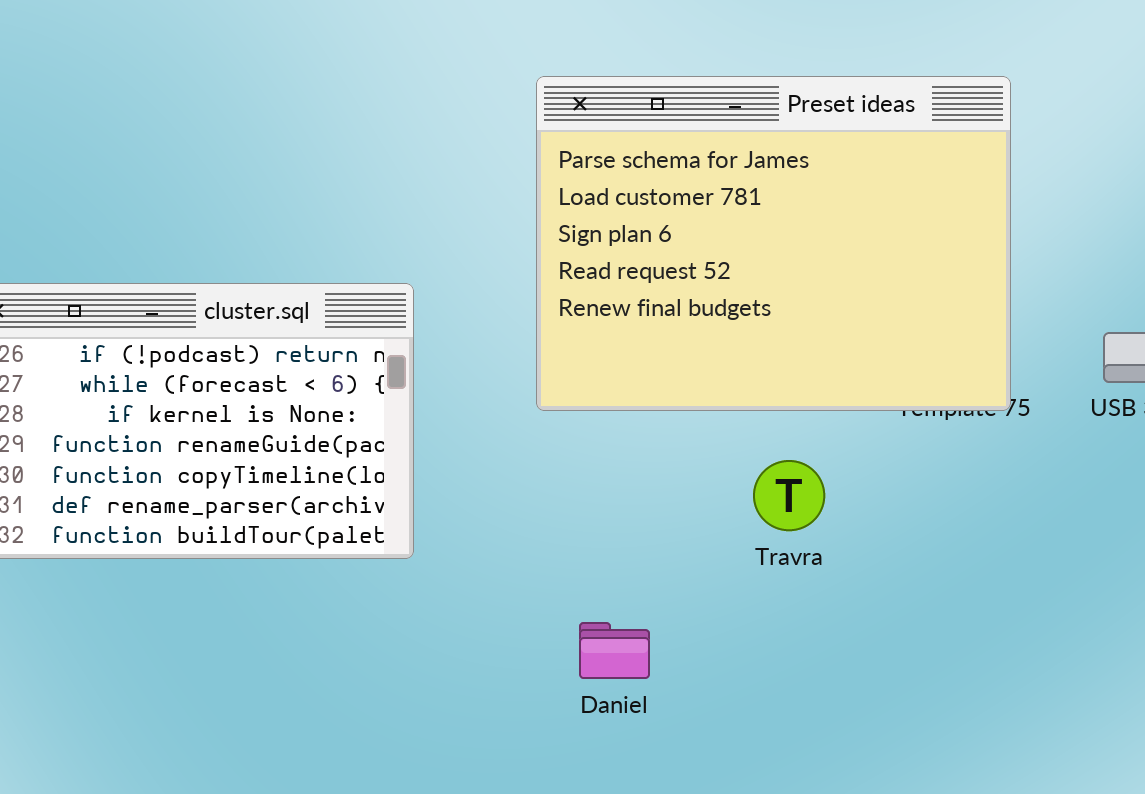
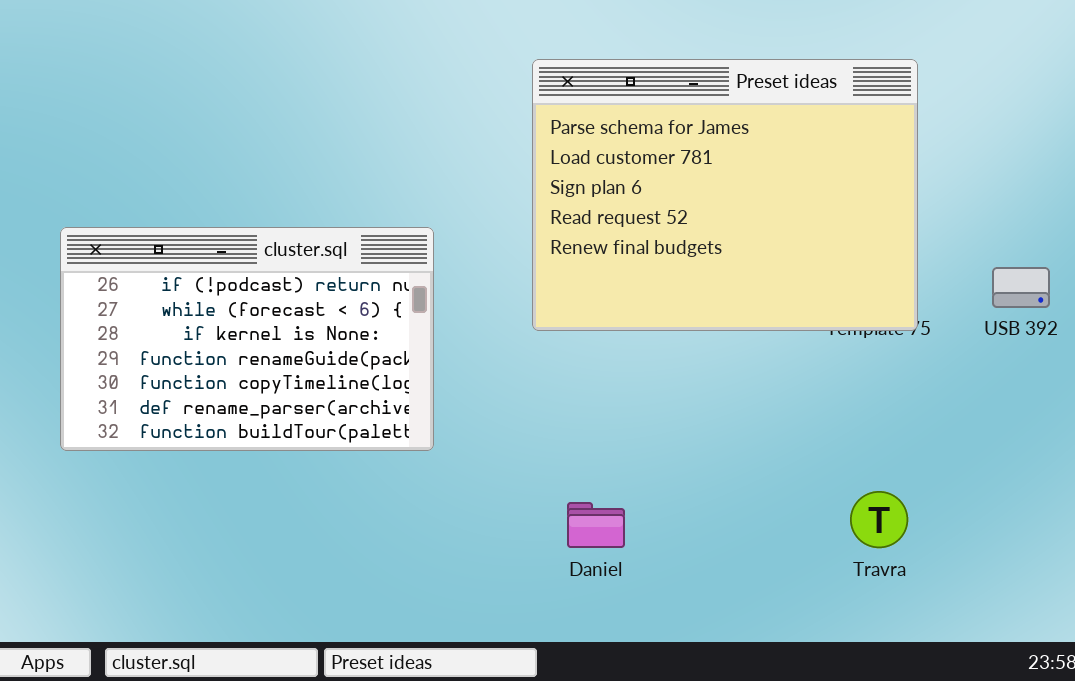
Travra: [753,460,825,531] -> [850,491,908,548], moved

